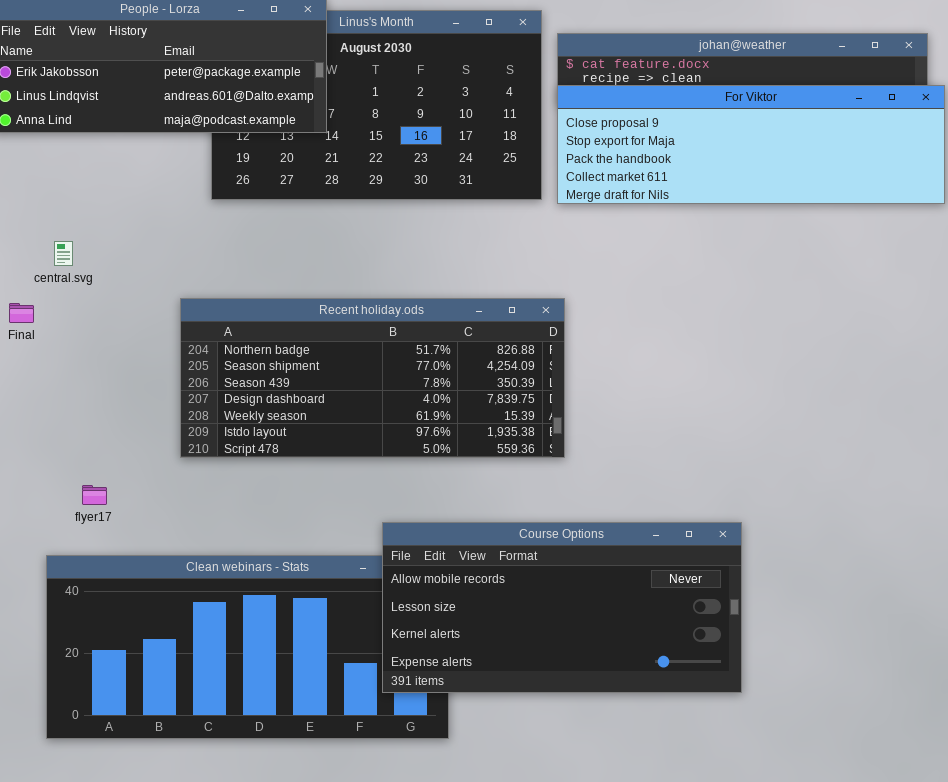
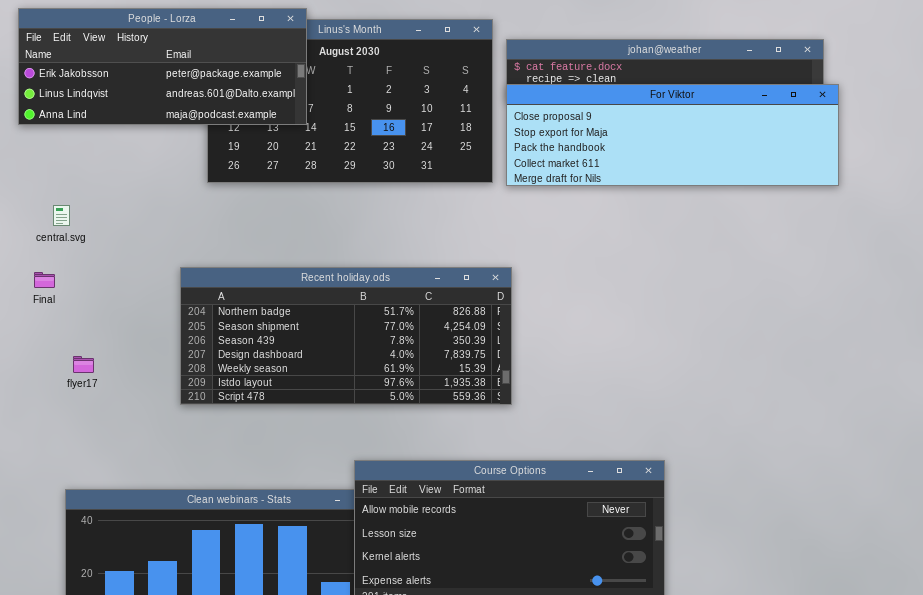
central.svg: [54,241,73,266] -> [53,205,70,226], moved
flyer17: [82,485,107,505] -> [73,356,94,373], moved

